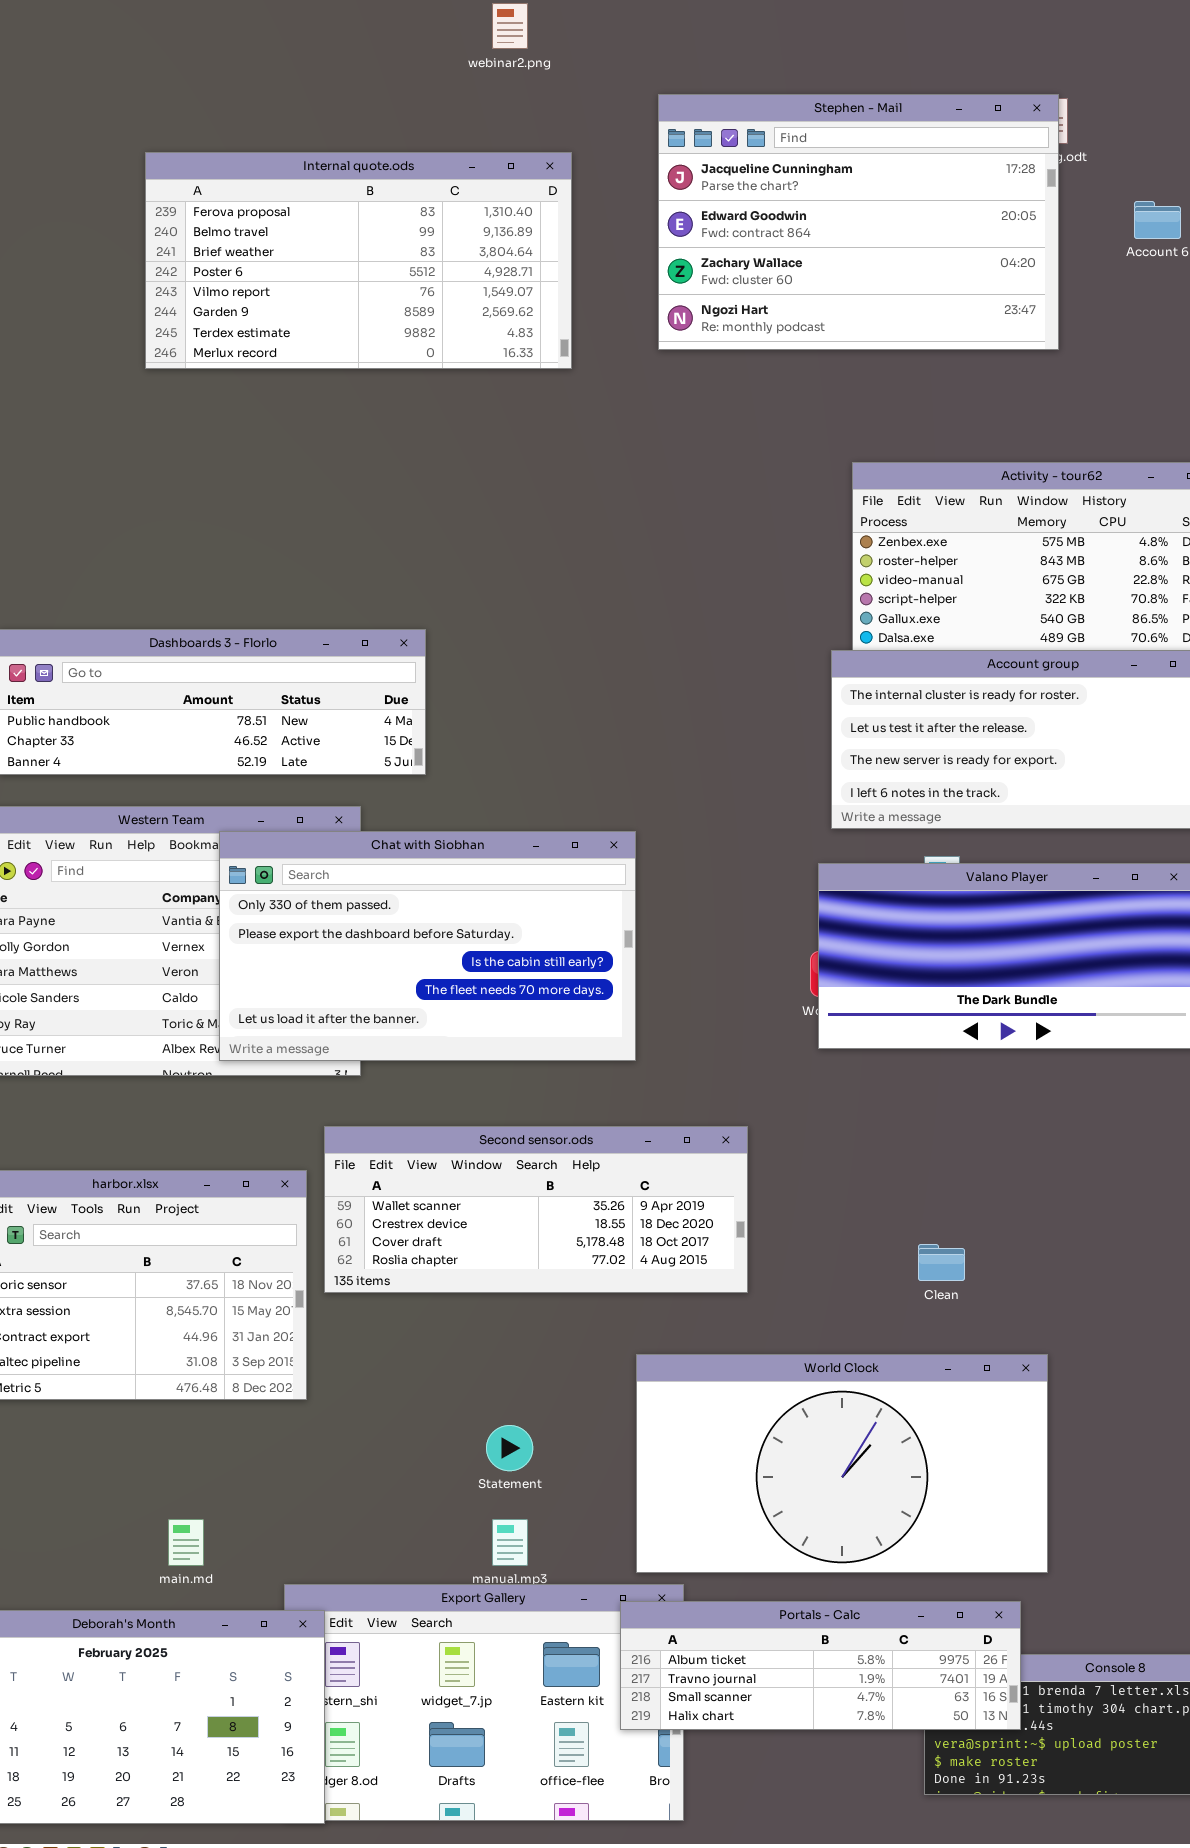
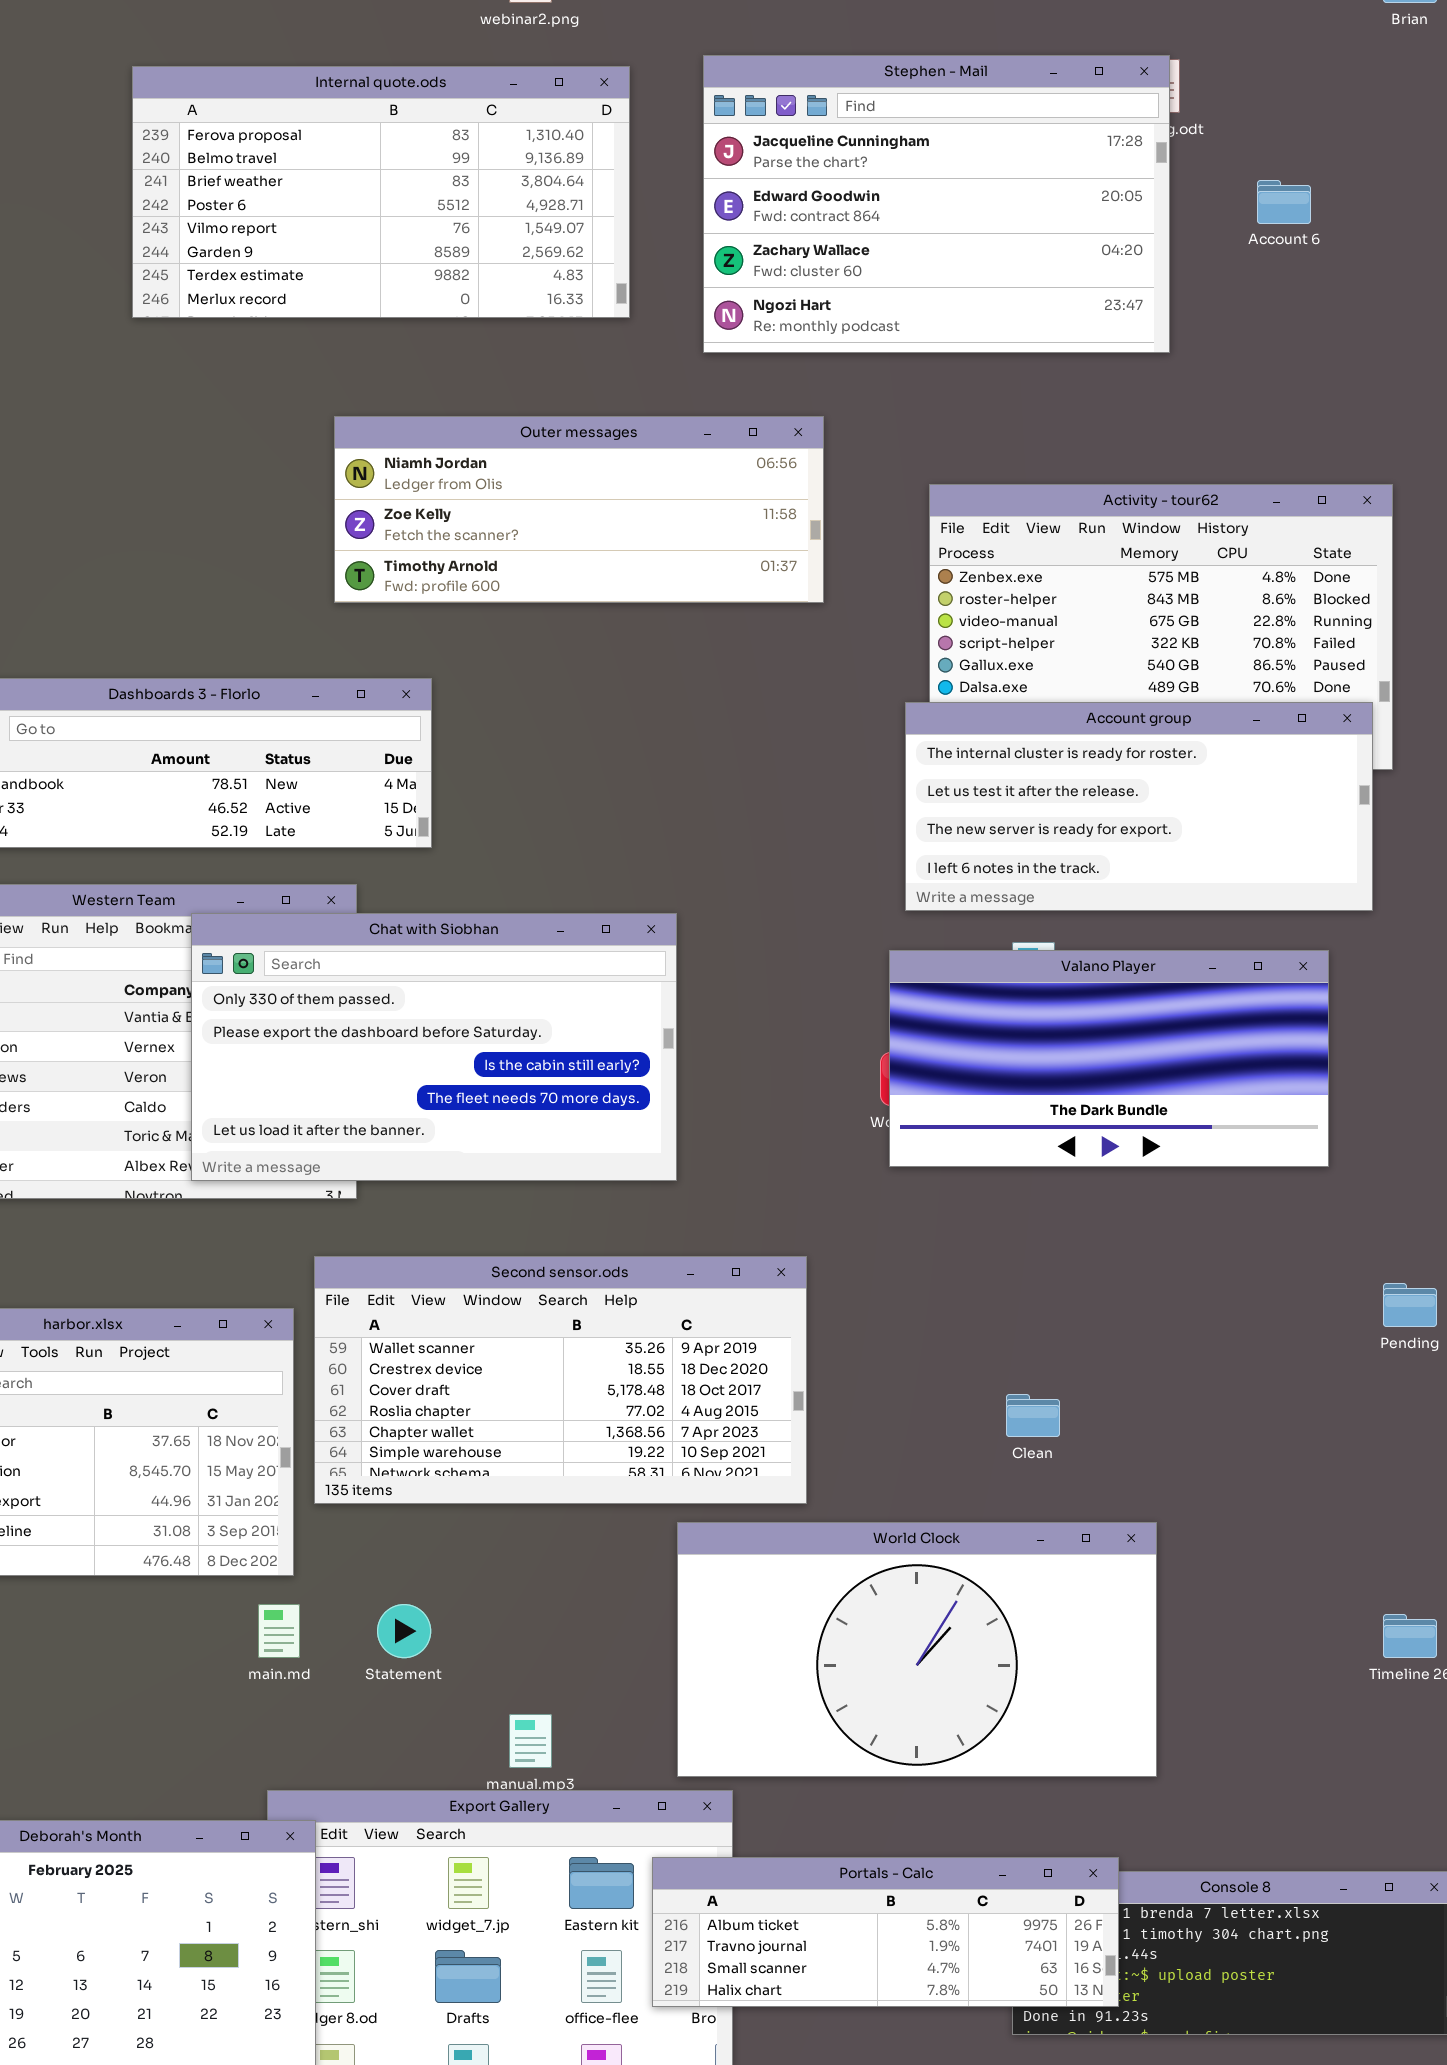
Internal quote.ods: [145,152,572,369] -> [132,66,630,318], moved
Outer messages: none -> [334,416,824,603], opened
Second sensor.ods: [324,1126,748,1293] -> [314,1256,807,1504], resized
Statement: [486,1425,533,1471] -> [377,1604,431,1658], moved
main.md: [168,1519,204,1566] -> [258,1604,300,1658], moved
Portals - Calc: [620,1601,1021,1730] -> [652,1857,1119,2007], moved

